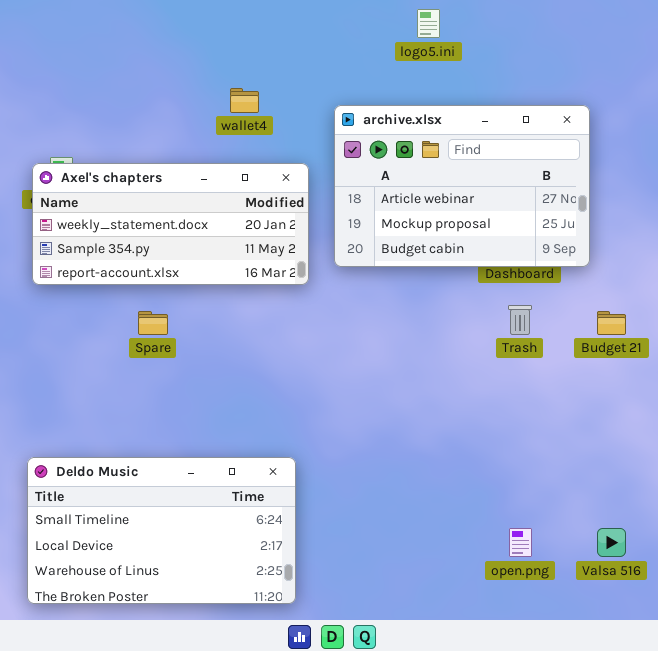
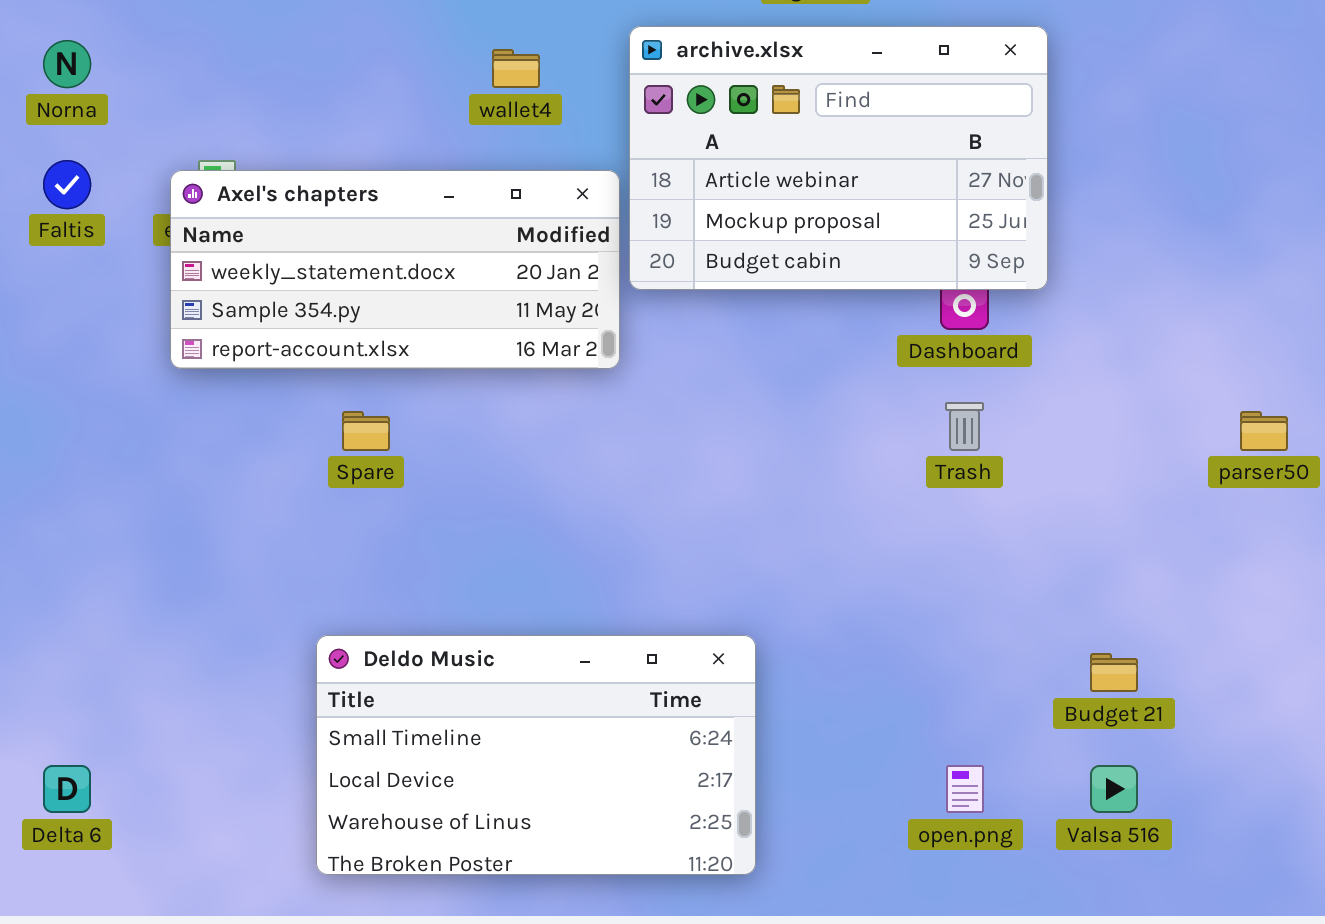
archive.xlsx: [334,105,590,267] -> [629,26,1048,290], moved
Budget 21: [597,311,626,335] -> [1090,653,1138,692], moved
Deldo Music: [27,457,296,604] -> [316,635,756,875], moved

